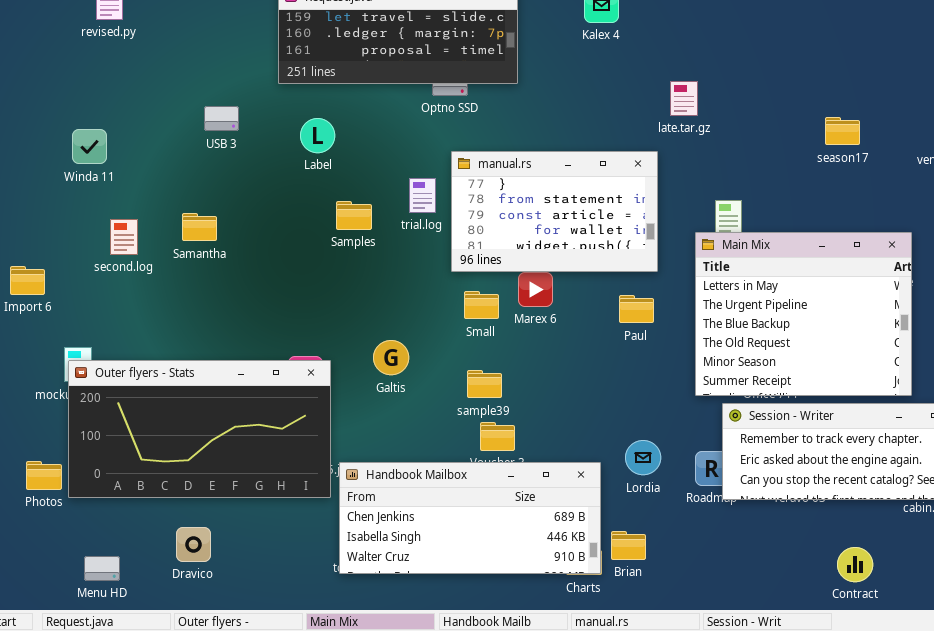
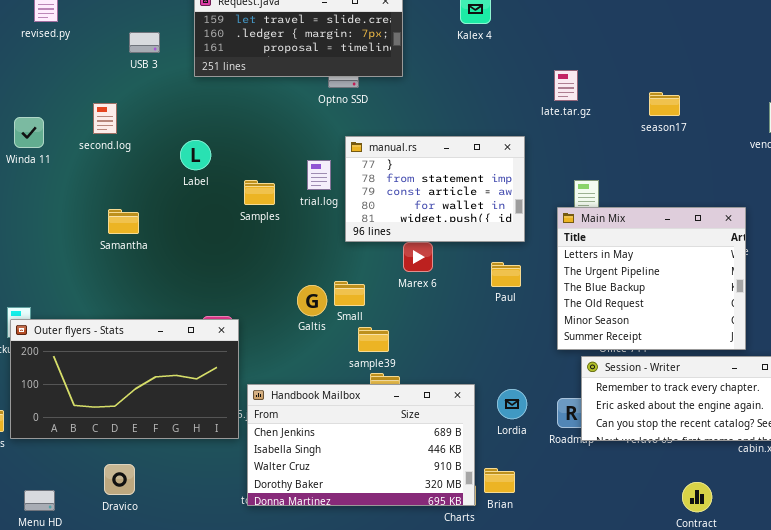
late.tar.gz: [670,81,698,116] -> [554,70,578,101], moved
USB 3: [204,106,239,131] -> [129,32,160,53], moved
season17: [825,117,860,145] -> [649,92,680,116], moved
Label: [300,118,335,153] -> [180,140,211,170], moved
Samantha: [182,213,217,241] -> [108,209,139,234], moved
second.log: [110,219,138,255] -> [93,103,117,134], moved
Small: [464,291,499,319] -> [334,281,365,306], moved
Galtis: [373,340,409,375] -> [297,285,327,316], moved
Handbook Mailbox: [339,462,601,574] -> [247,384,475,506], resized

